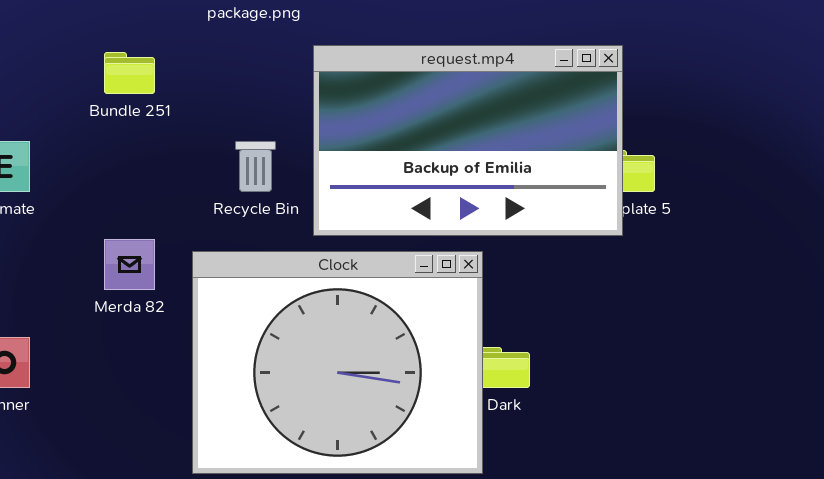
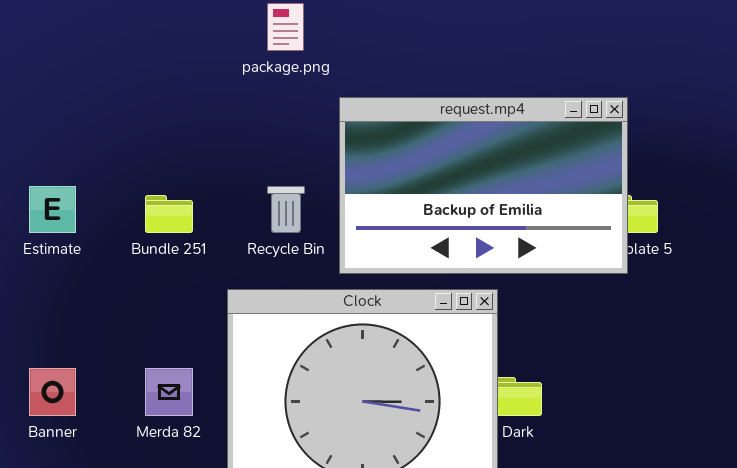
Bundle 251: [104,52,155,94] -> [145,195,193,233], moved
Merda 82: [104,239,155,290] -> [145,368,193,416], moved

